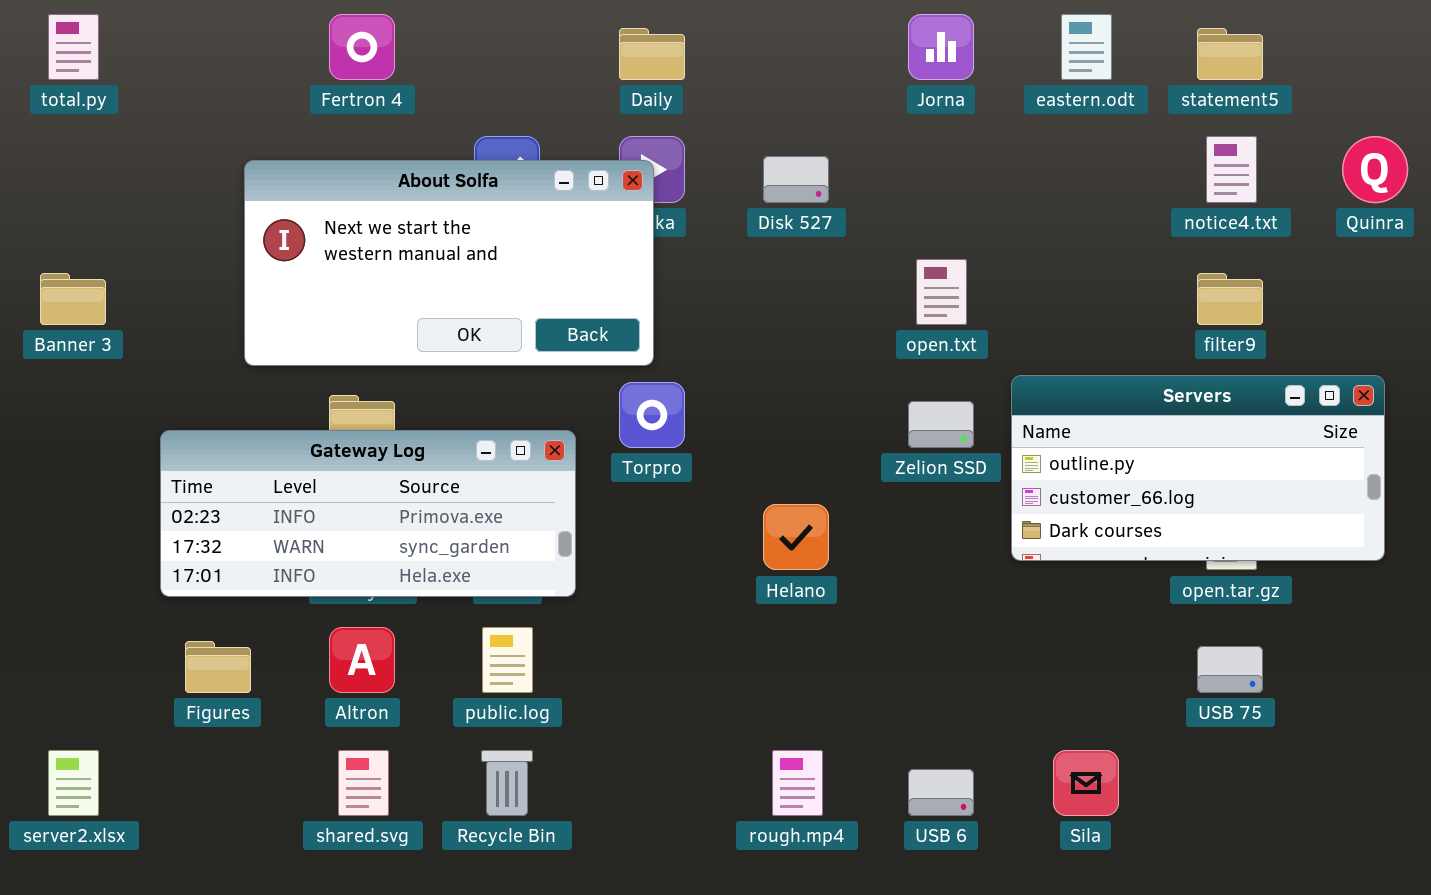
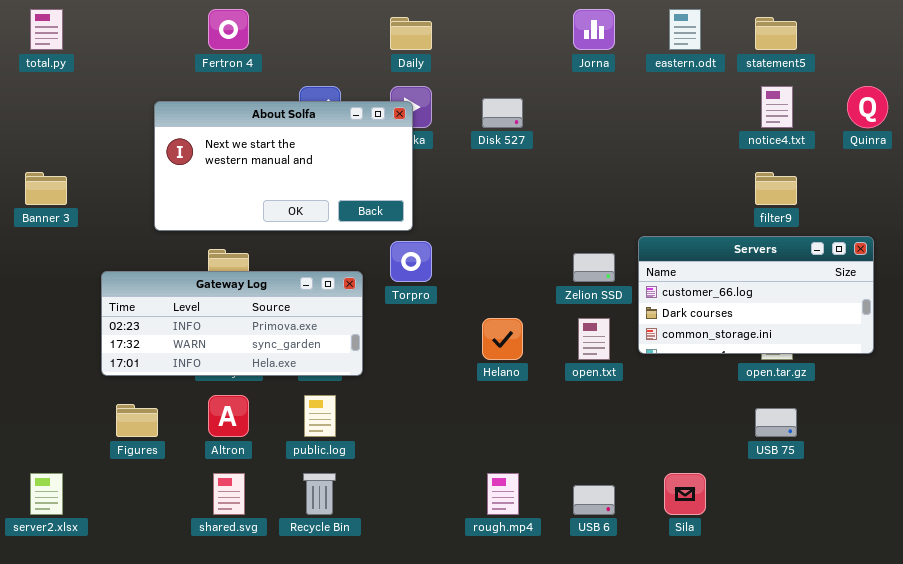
open.txt: [916,259,967,325] -> [578,318,610,360], moved
Servers: [1011,375,1385,561] -> [638,236,874,354], scrolled down 1 row

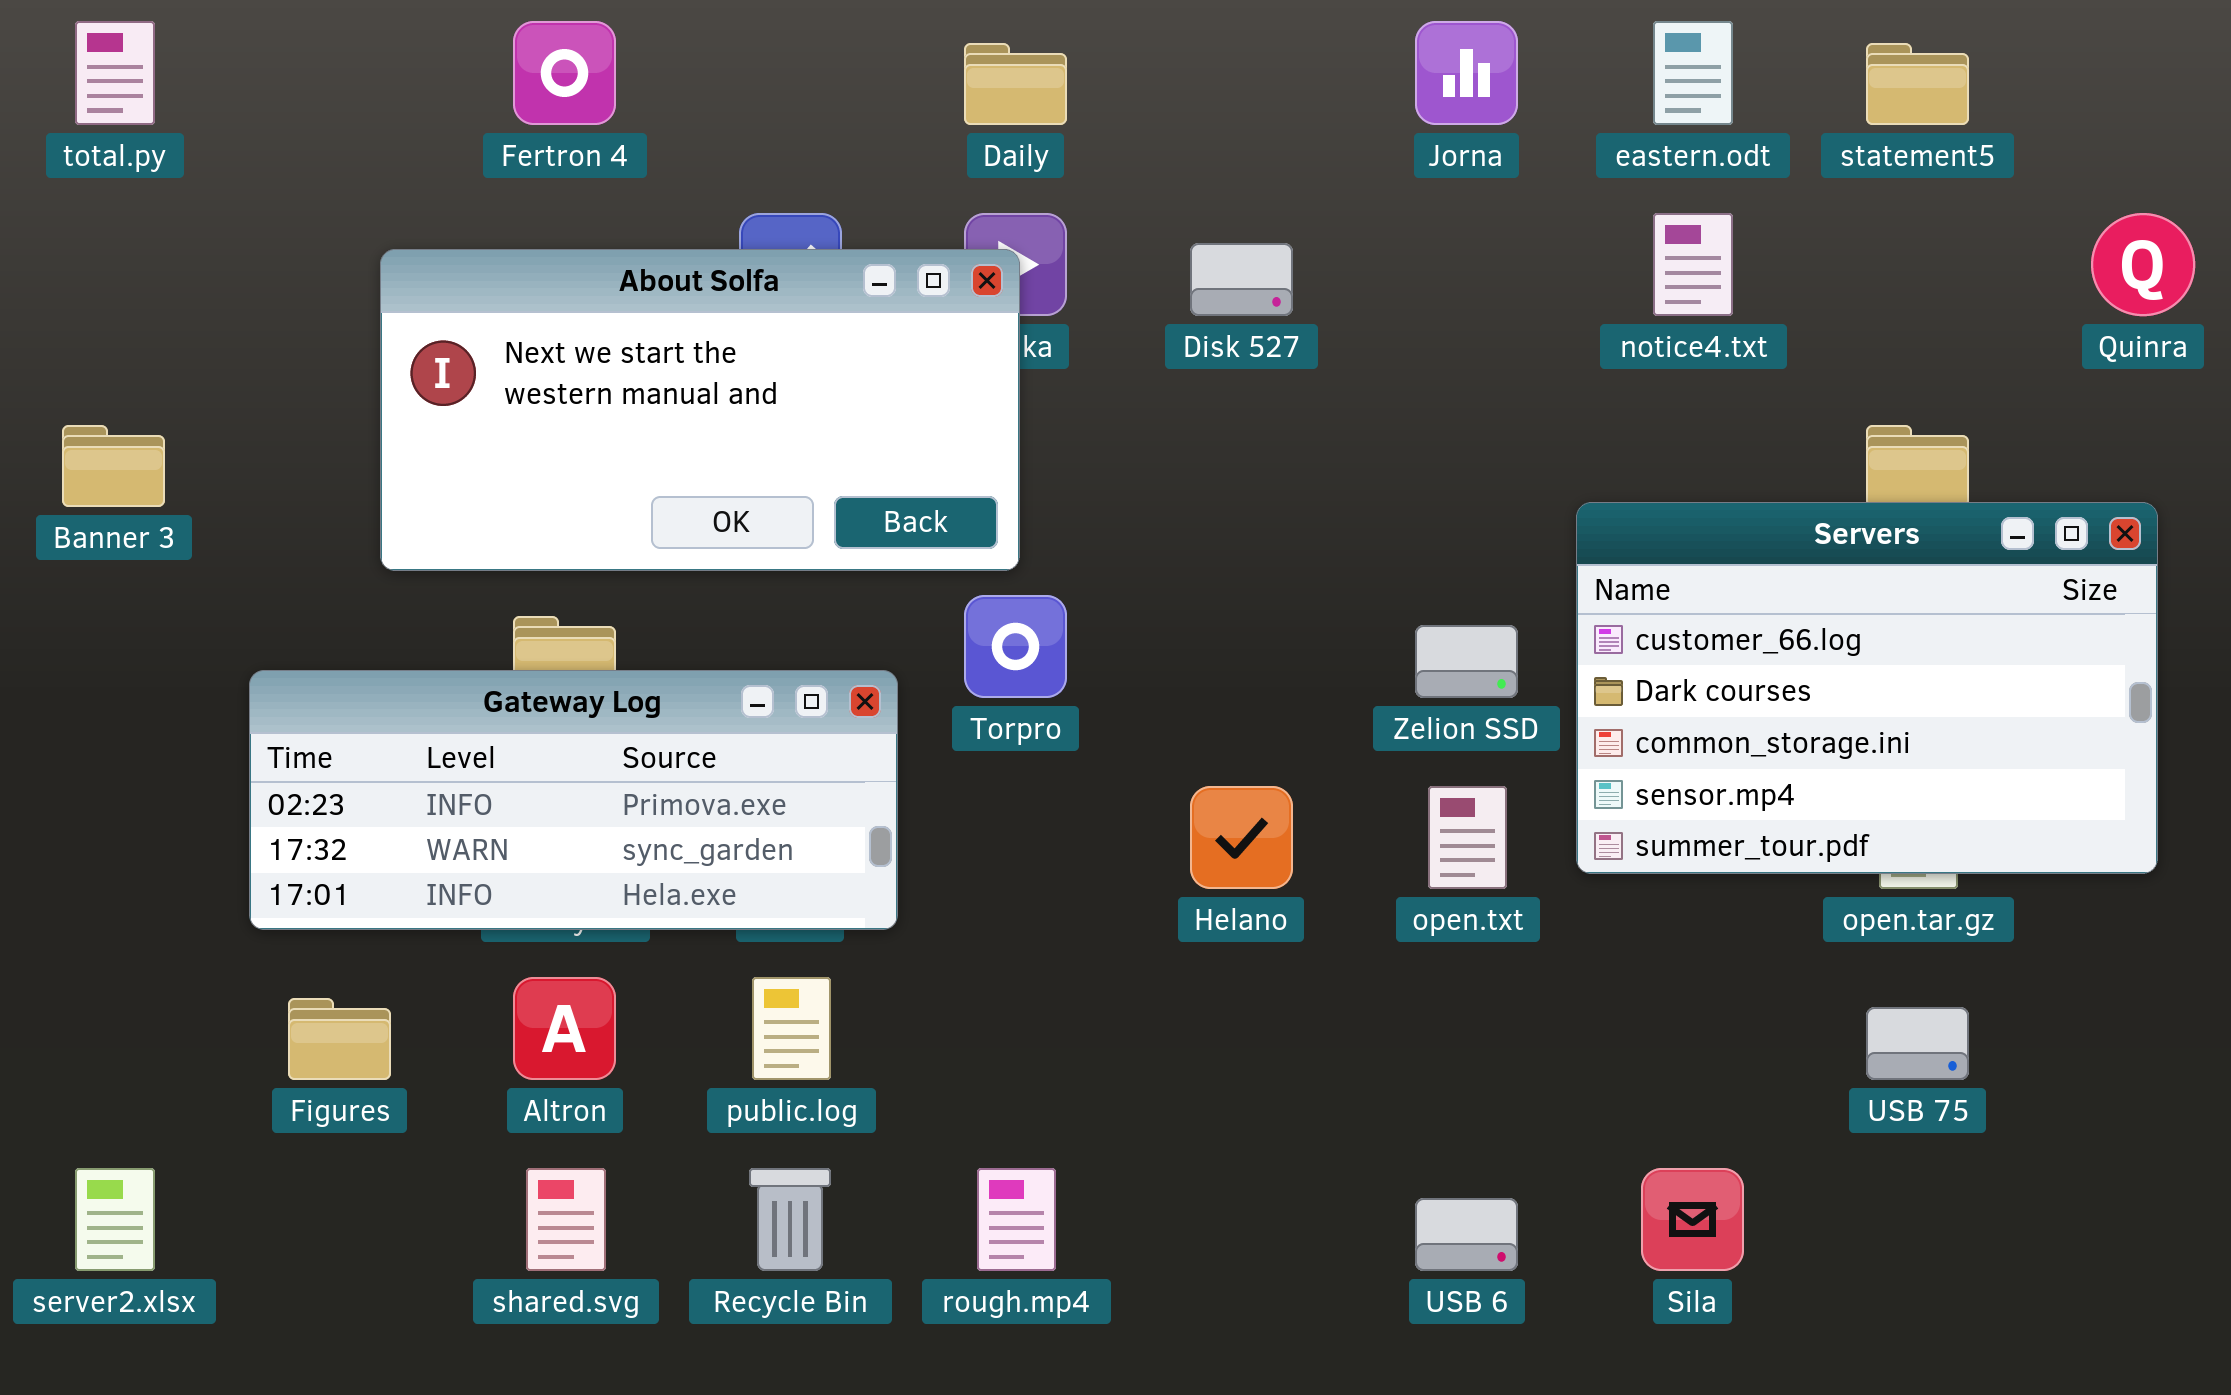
notice4.txt: [761,86,793,128] -> [1653,213,1733,316], moved
Servers: [638,236,874,354] -> [1576,502,2158,874], resized
rough.mp4: [487,473,519,515] -> [977,1168,1056,1271], moved

